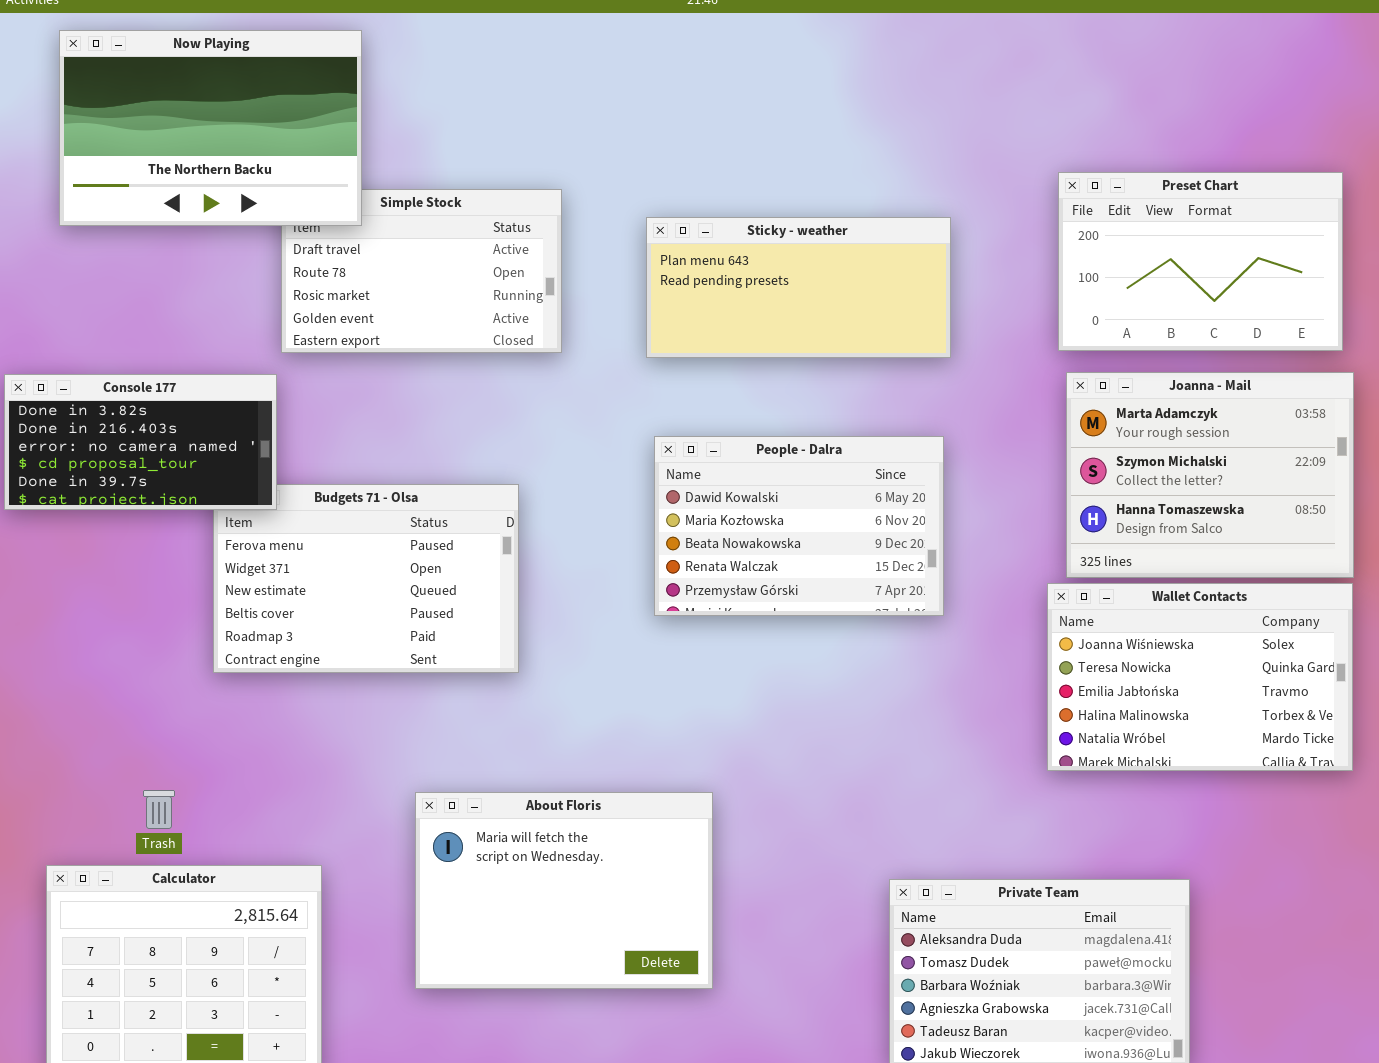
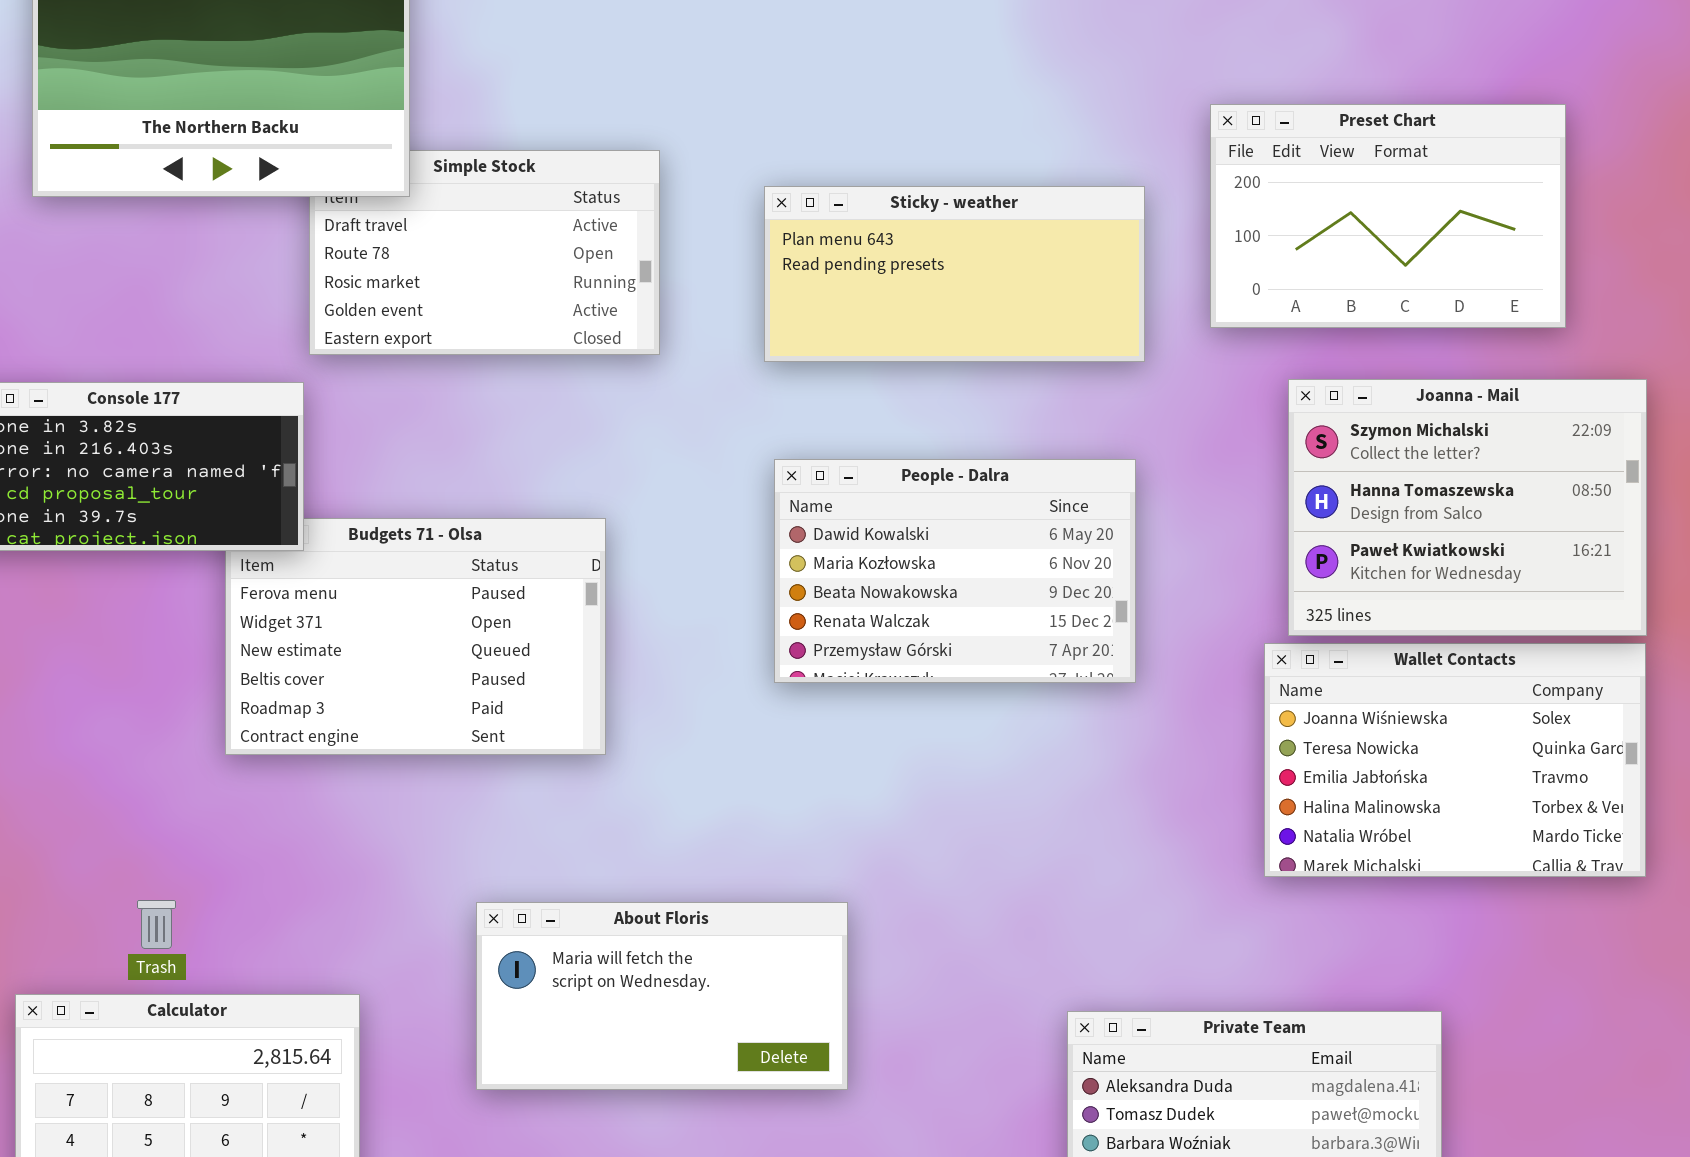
Preset Chart: [1058,172,1343,351] -> [1210,104,1566,328], moved
Joanna - Mail: [1066,372,1354,578] -> [1288,379,1647,636], scrolled down 1 row
About Floris: [415,792,713,989] -> [476,902,848,1090], resized

